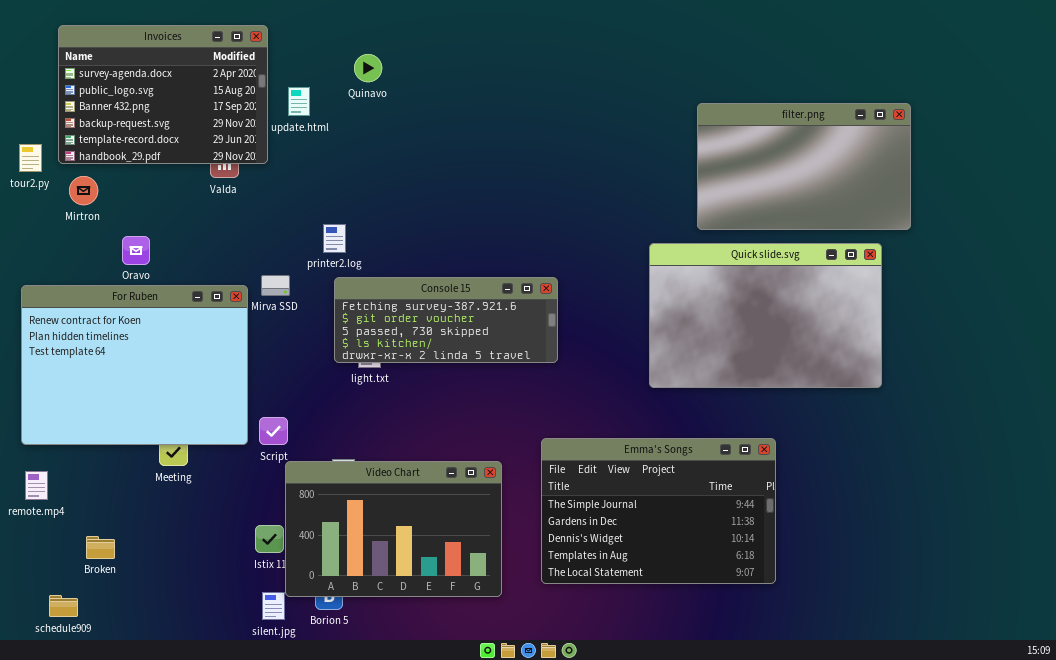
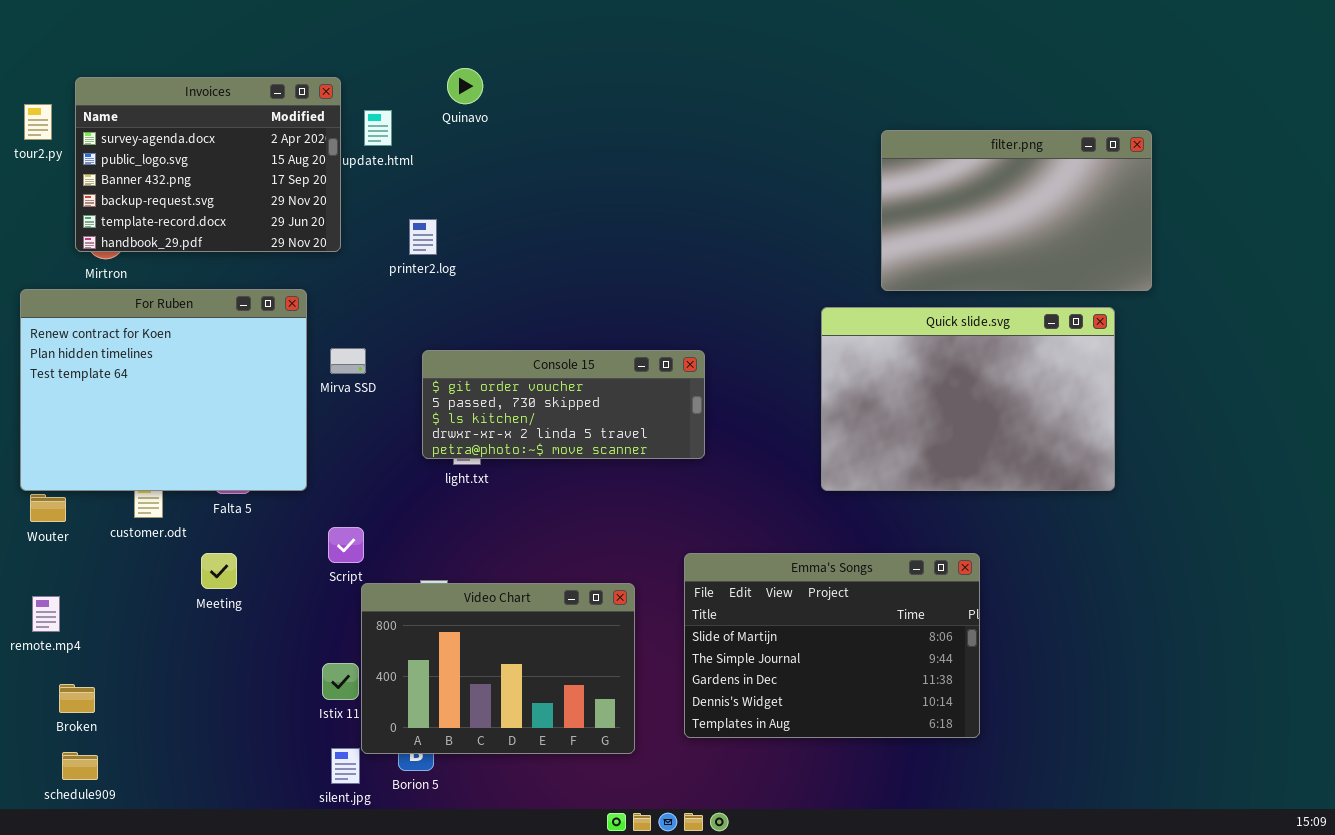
Invoices: [58,25,268,164] -> [75,77,341,252], moved
tour2.py: [19,144,42,172] -> [24,104,52,140], moved
printer2.log: [323,224,346,253] -> [409,219,437,255], moved
Console 15: [334,277,558,363] -> [422,350,705,459], scrolled down 1 row
For Ruben: [21,285,248,445] -> [20,289,307,491], moved
Emma's Songs: [541,438,776,584] -> [684,553,980,738], scrolled up 1 row
Broken: [86,536,115,559] -> [59,684,95,713], moved

